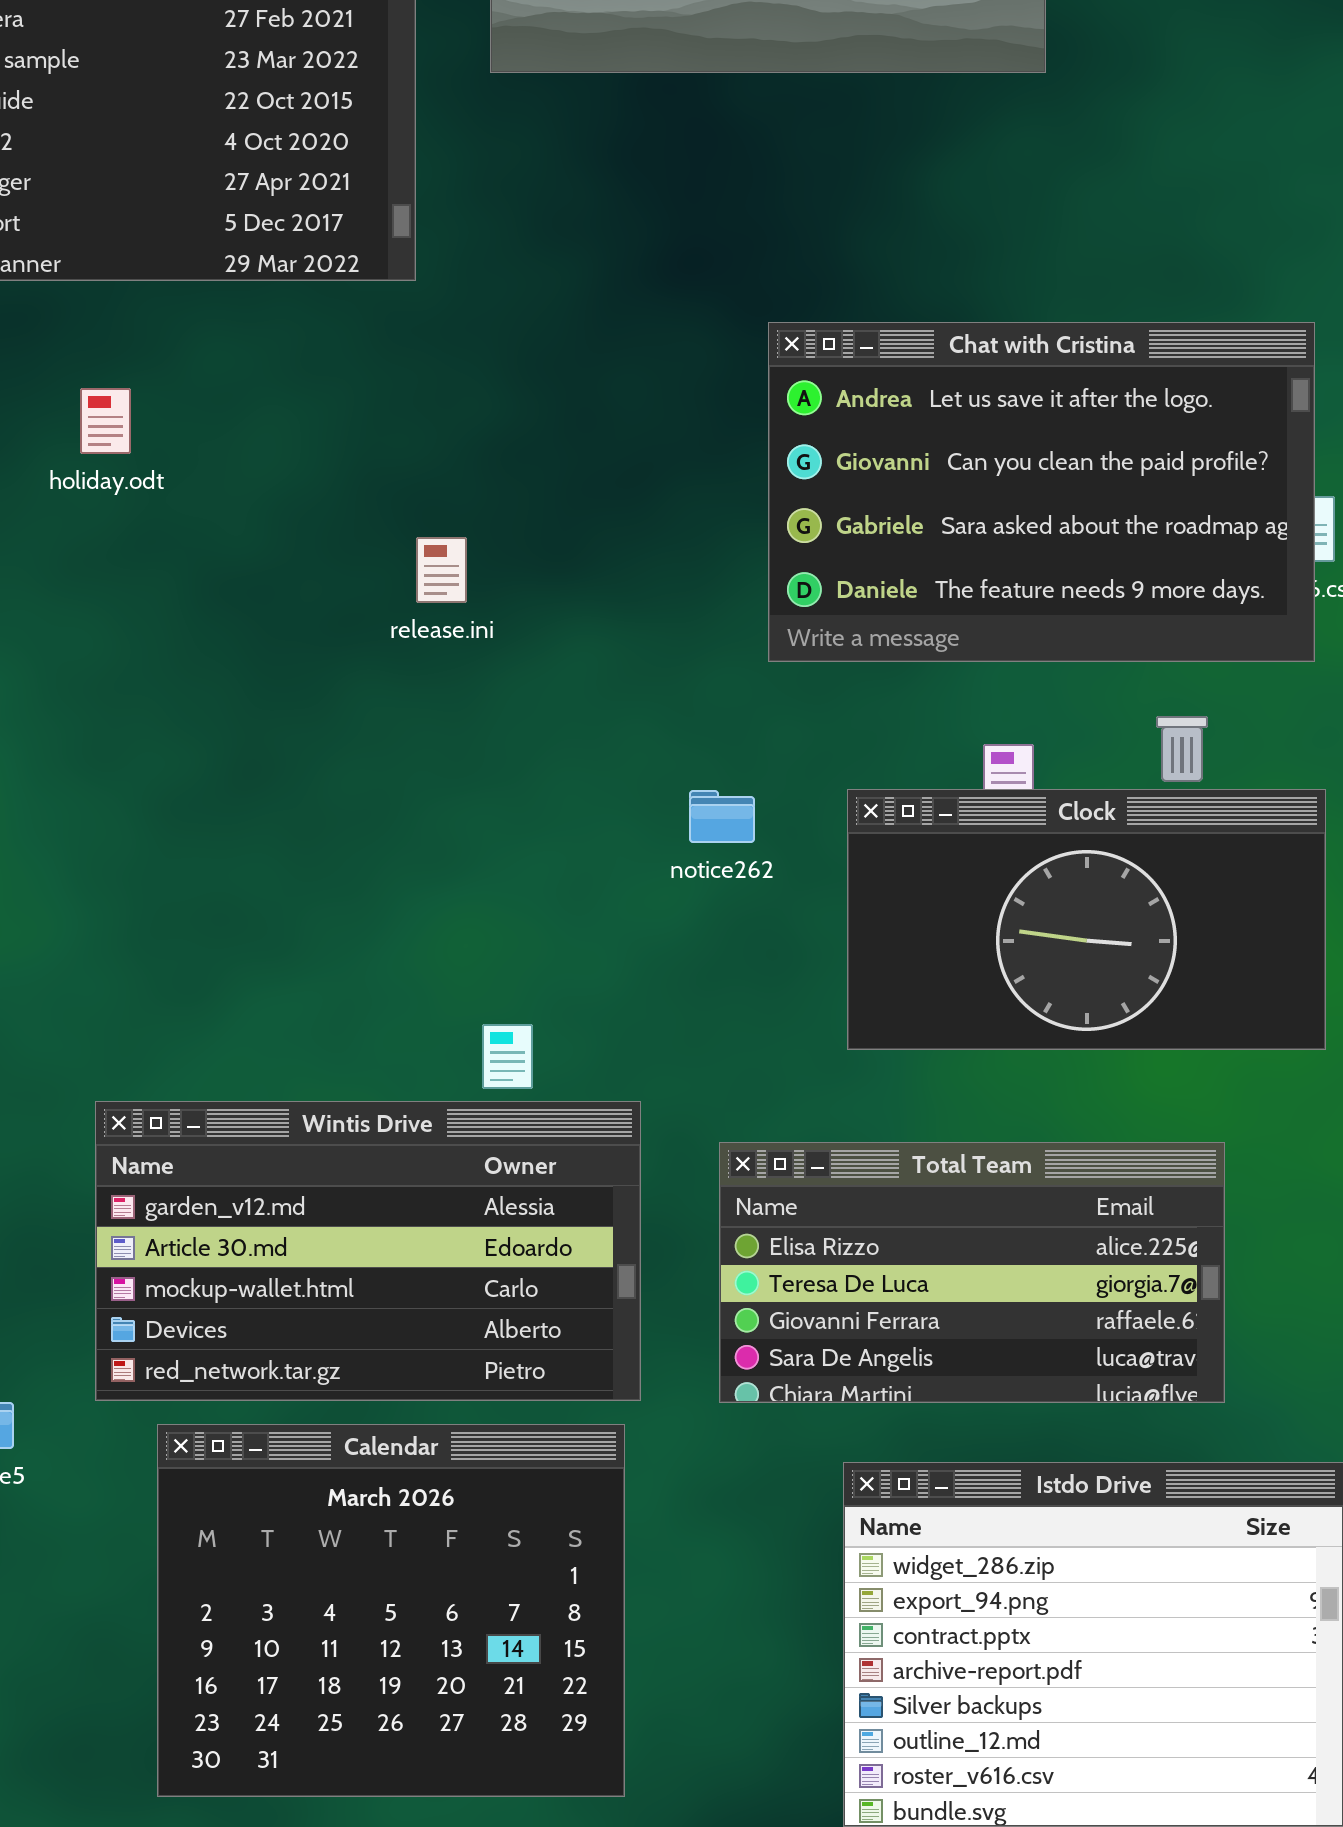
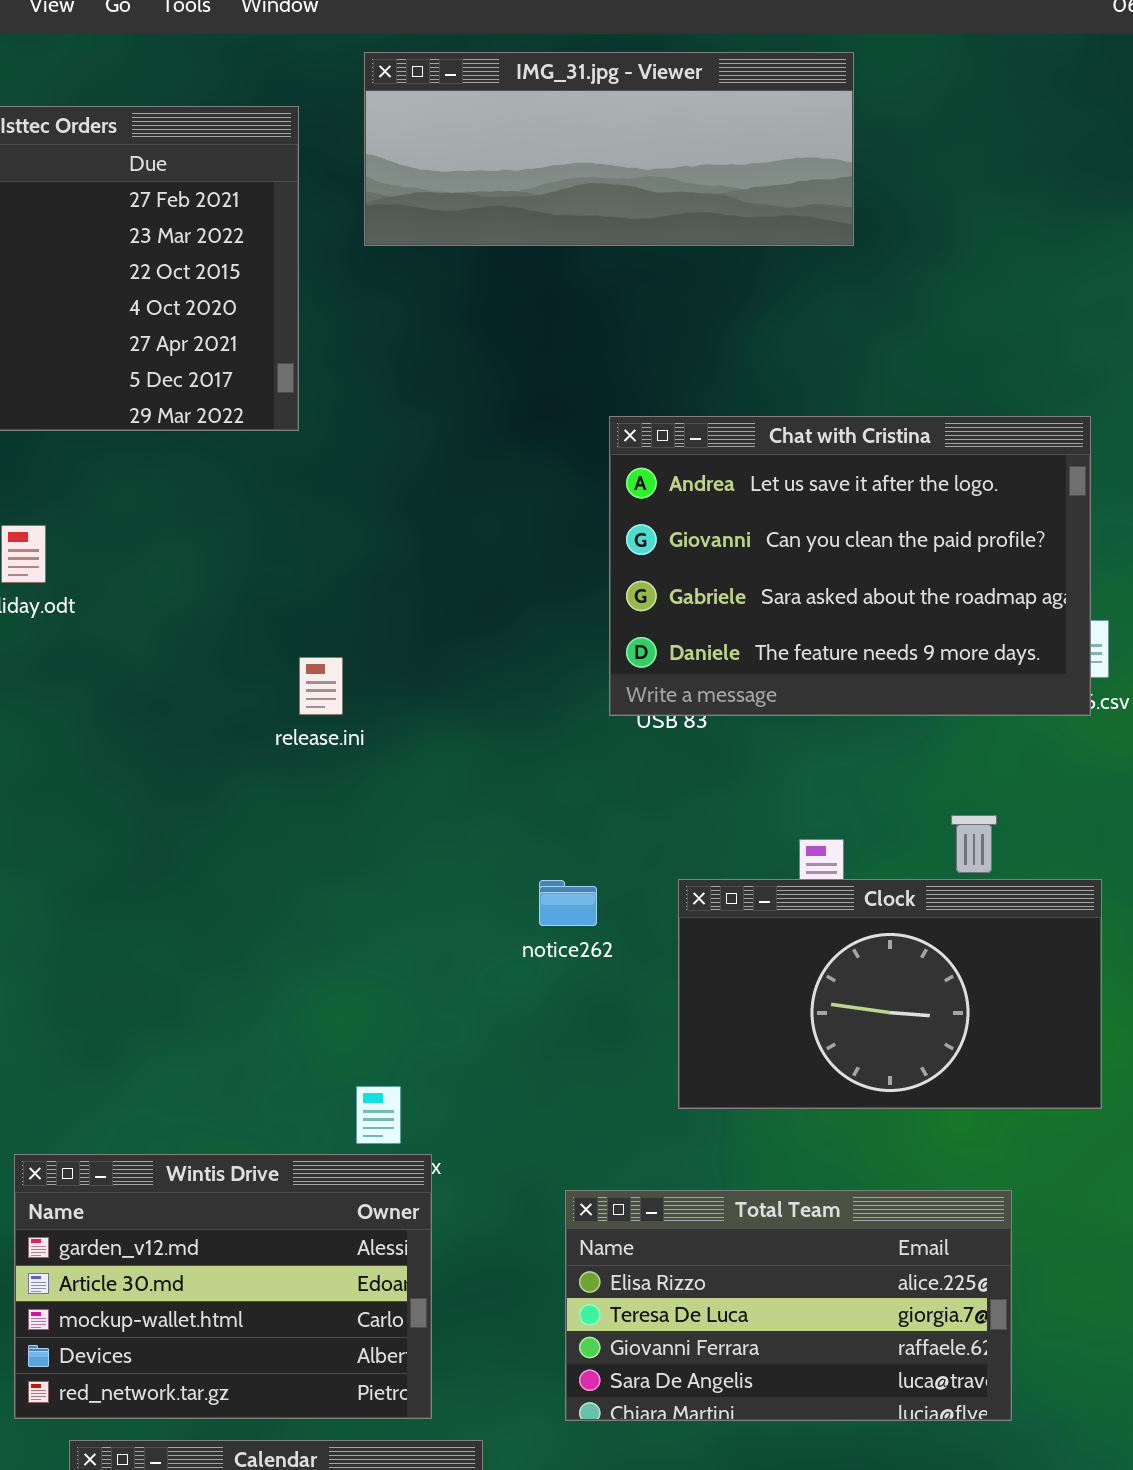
Chat with Cristina: [768,322,1315,662] -> [609,416,1091,716], moved
Wintis Drive: [95,1101,641,1401] -> [14,1154,432,1419], resized

